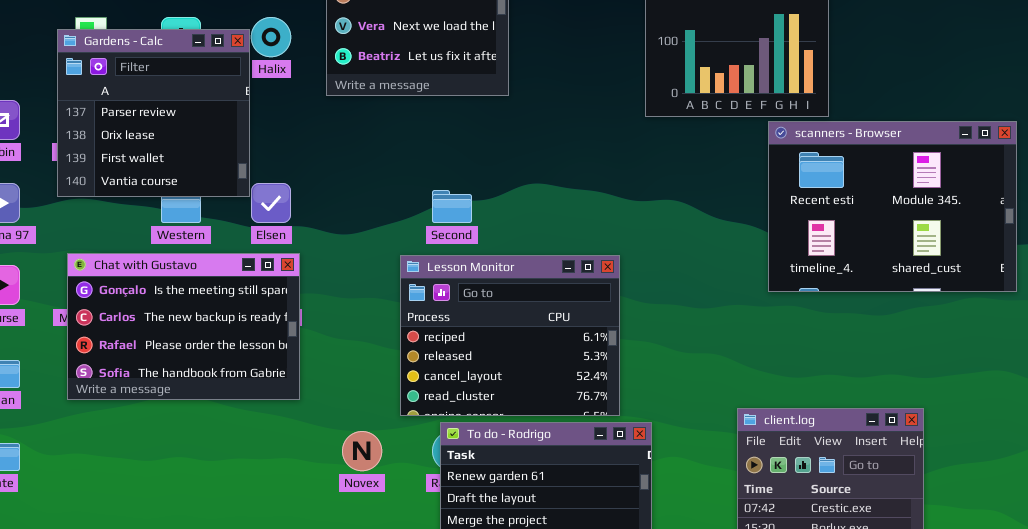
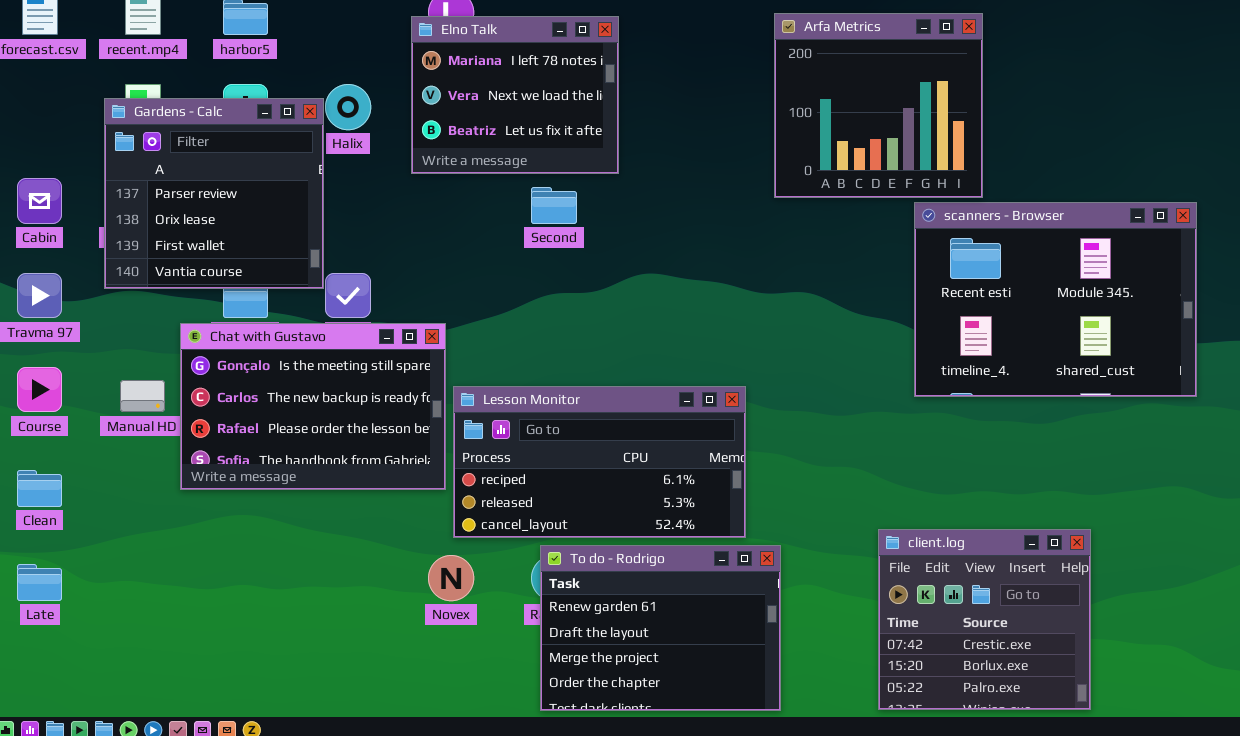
Second: [432,190,472,223] -> [531,187,577,224], moved
Chat with Gustavo: [67,253,300,400] -> [180,323,446,490], moved
Lesson Monitor: [400,255,620,416] -> [453,386,746,538], resized

